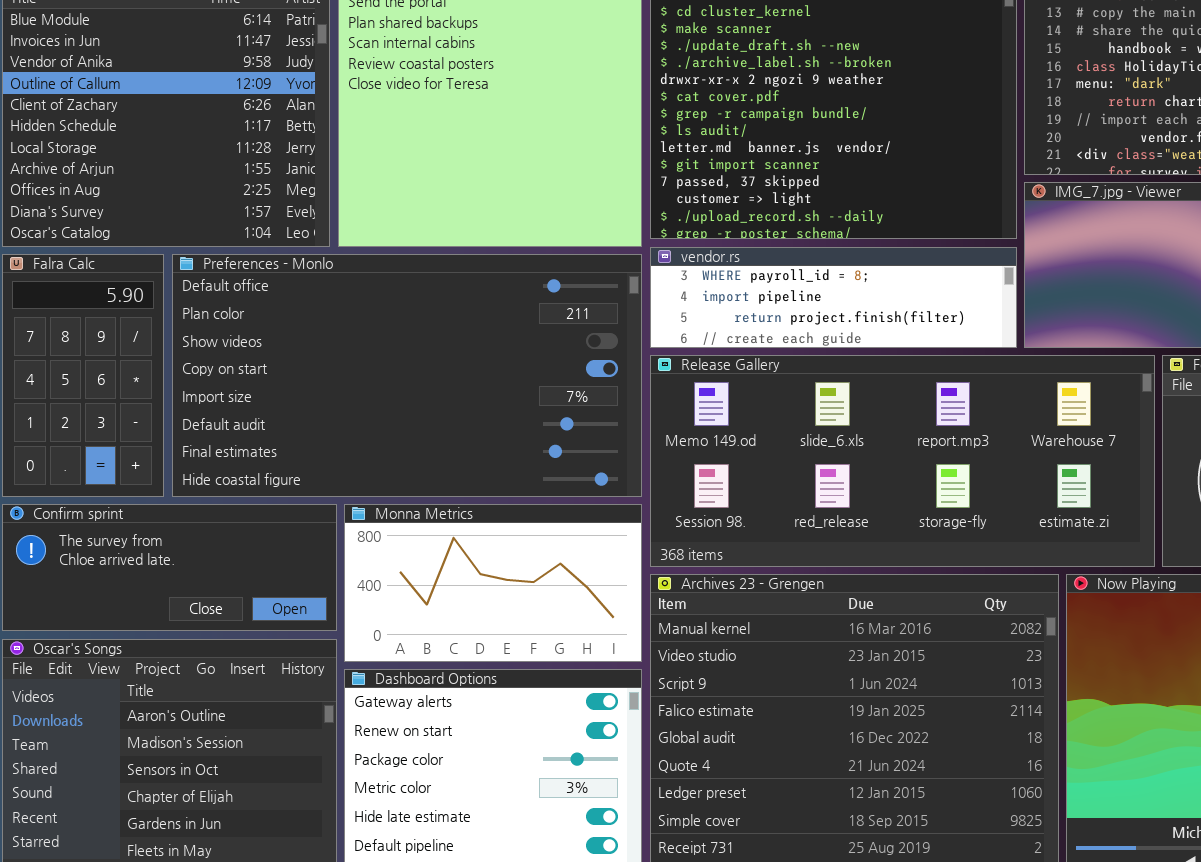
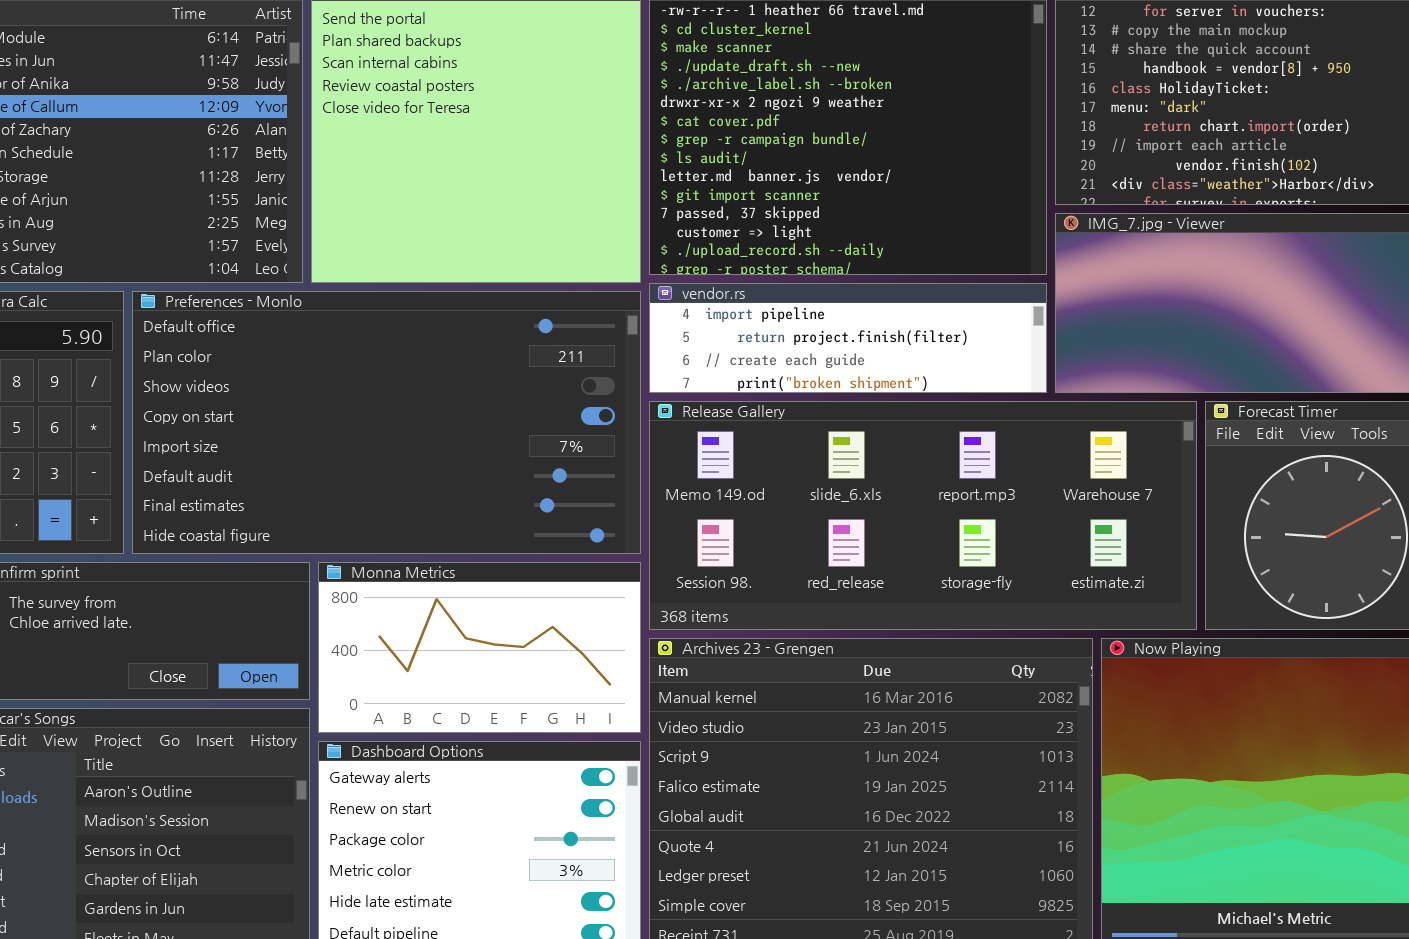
vendor.rs: [650,247,1017,348] -> [649,283,1047,393], scrolled down 1 row

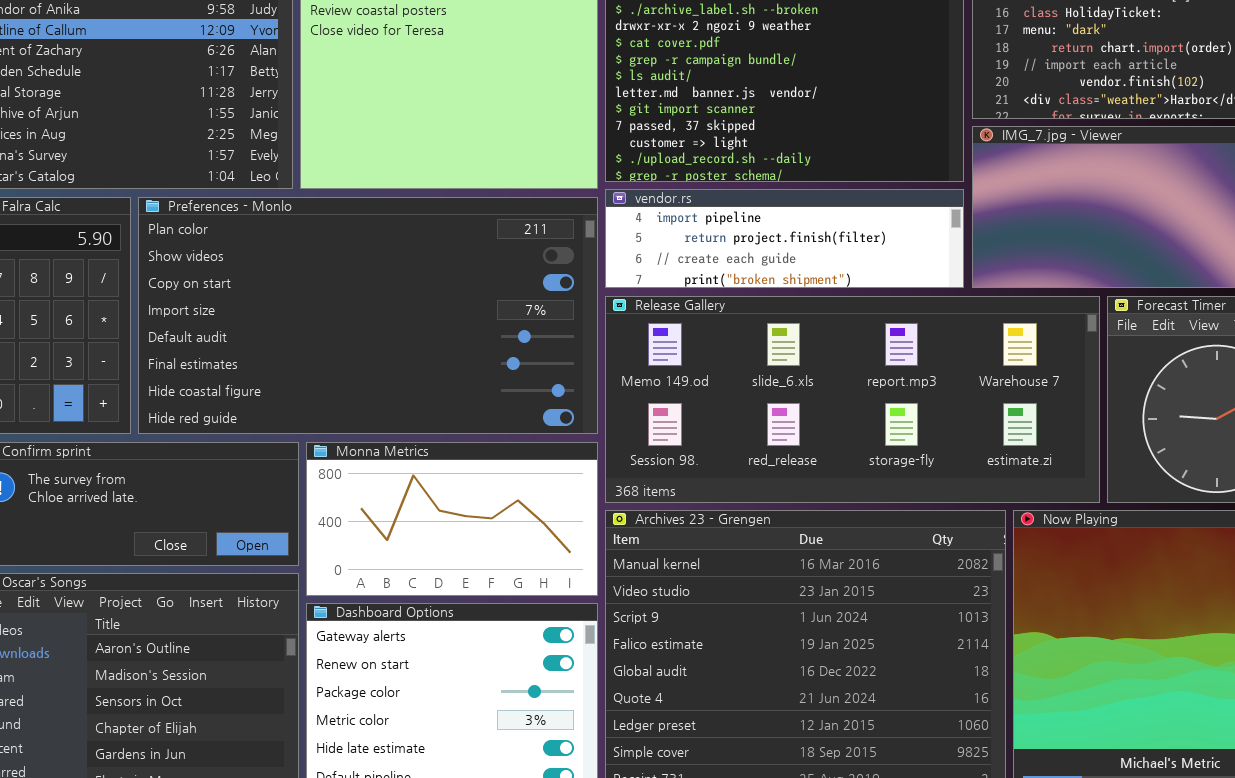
Preferences - Monlo: [132,291,641,554] -> [138,197,598,434], scrolled down 1 row

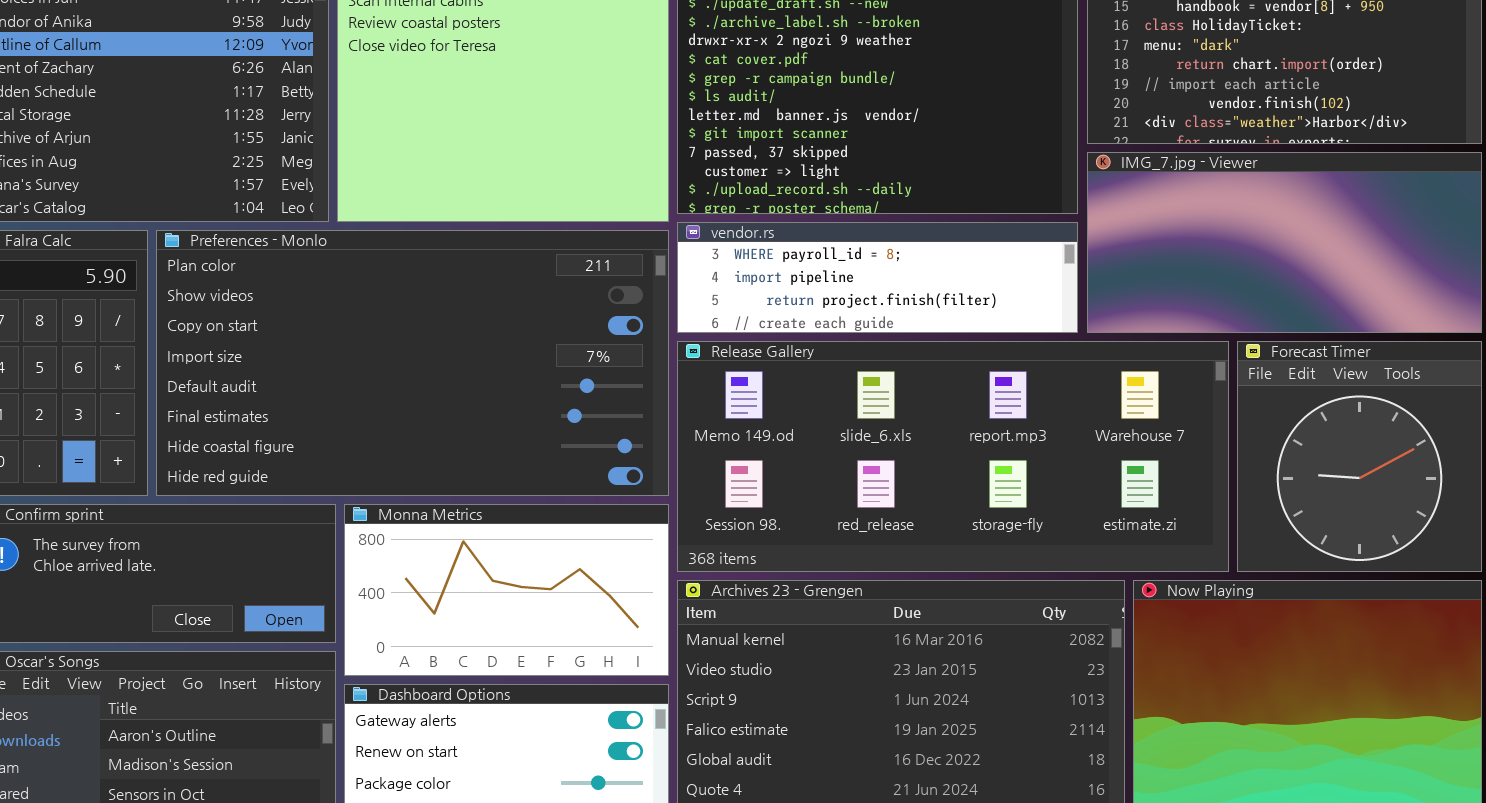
vendor.rs: [605,189,964,288] -> [677,222,1078,333], scrolled up 1 row

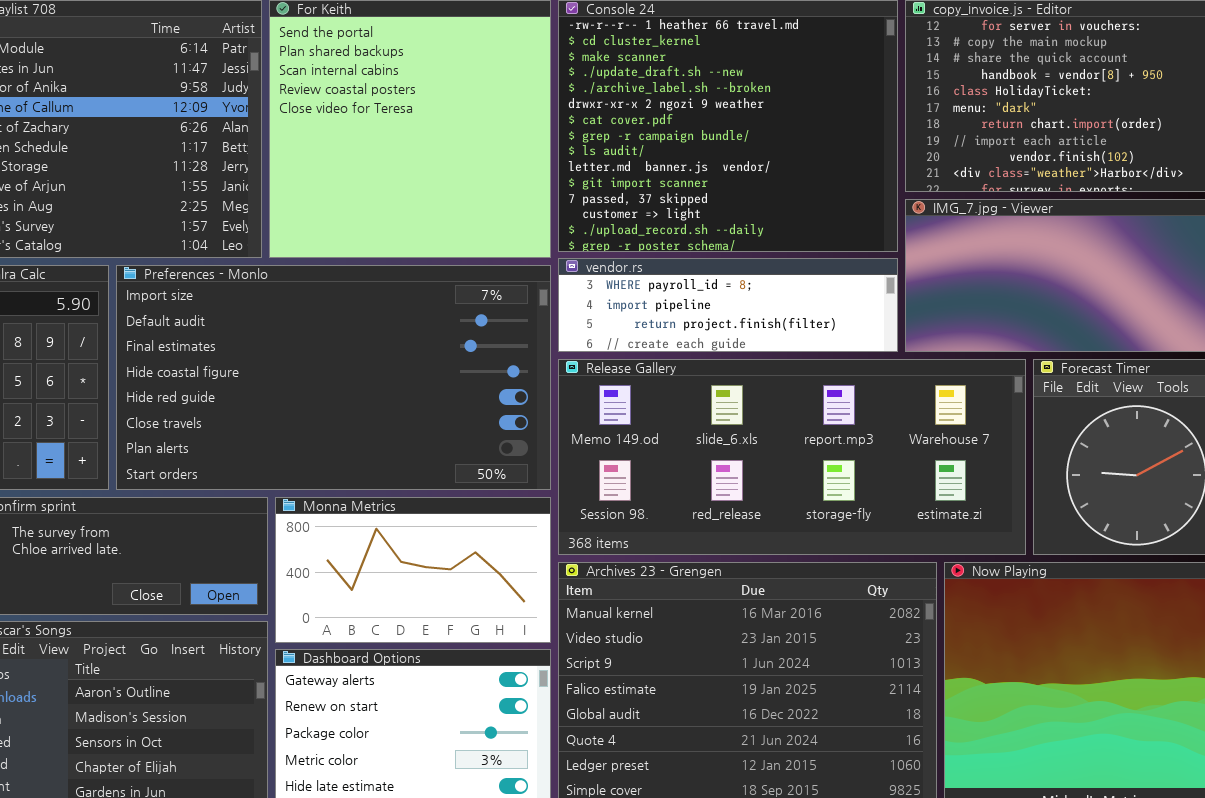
Preferences - Monlo: [156,230,669,496] -> [116,265,551,490], scrolled down 3 rows

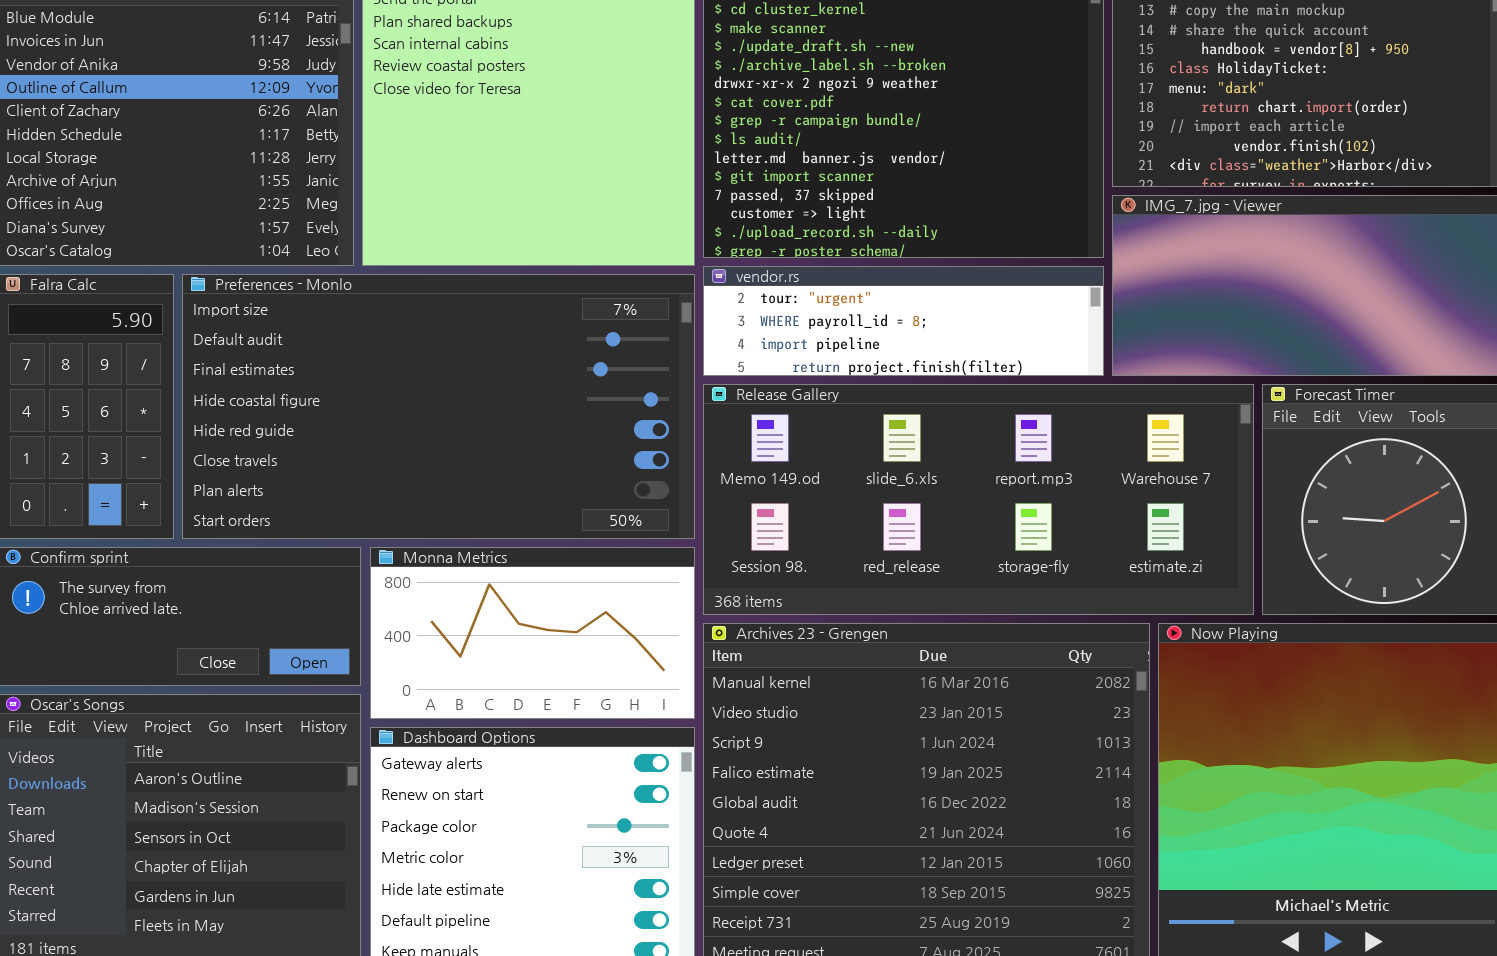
vendor.rs: [558,258,898,352] -> [703,266,1104,376], scrolled up 1 row

